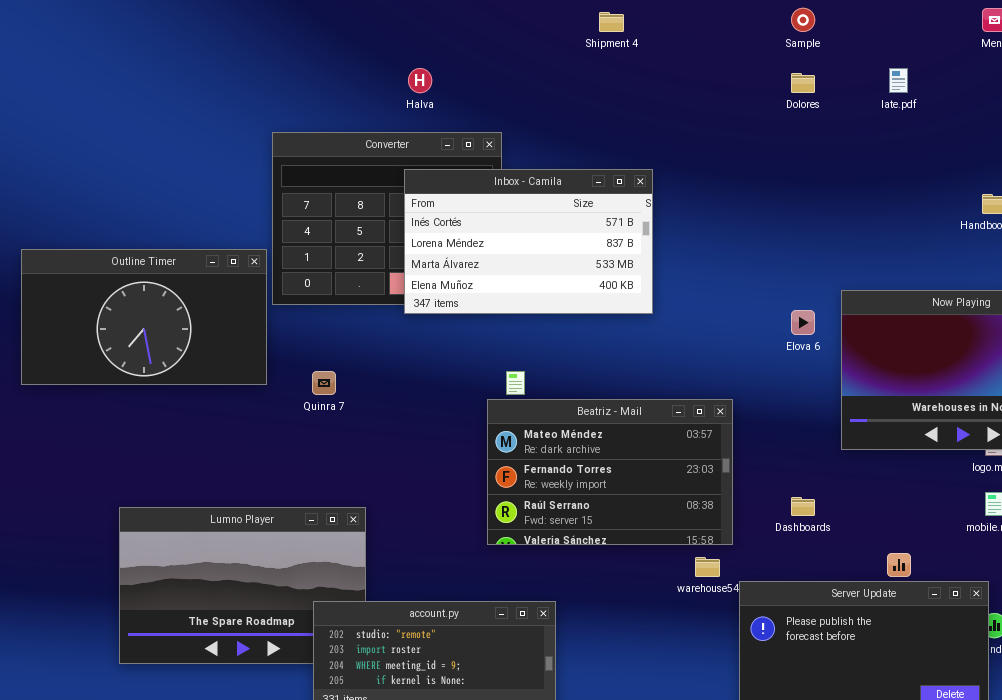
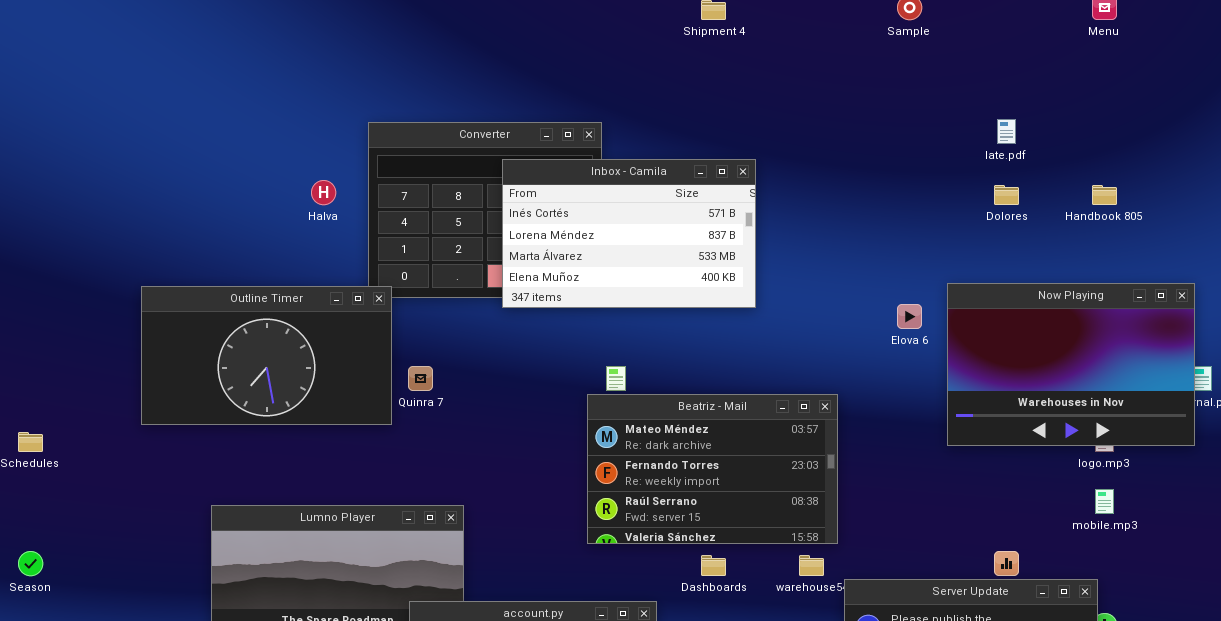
Halva: [408,68,432,93] -> [311,180,336,205], moved
late.pdf: [889,68,908,93] -> [997,119,1016,144], moved
Dolores: [791,73,815,93] -> [994,185,1019,205], moved
Outline Timer: [21,249,267,385] -> [141,286,392,425], moved
Dashboards: [791,497,815,516] -> [701,555,726,576], moved

